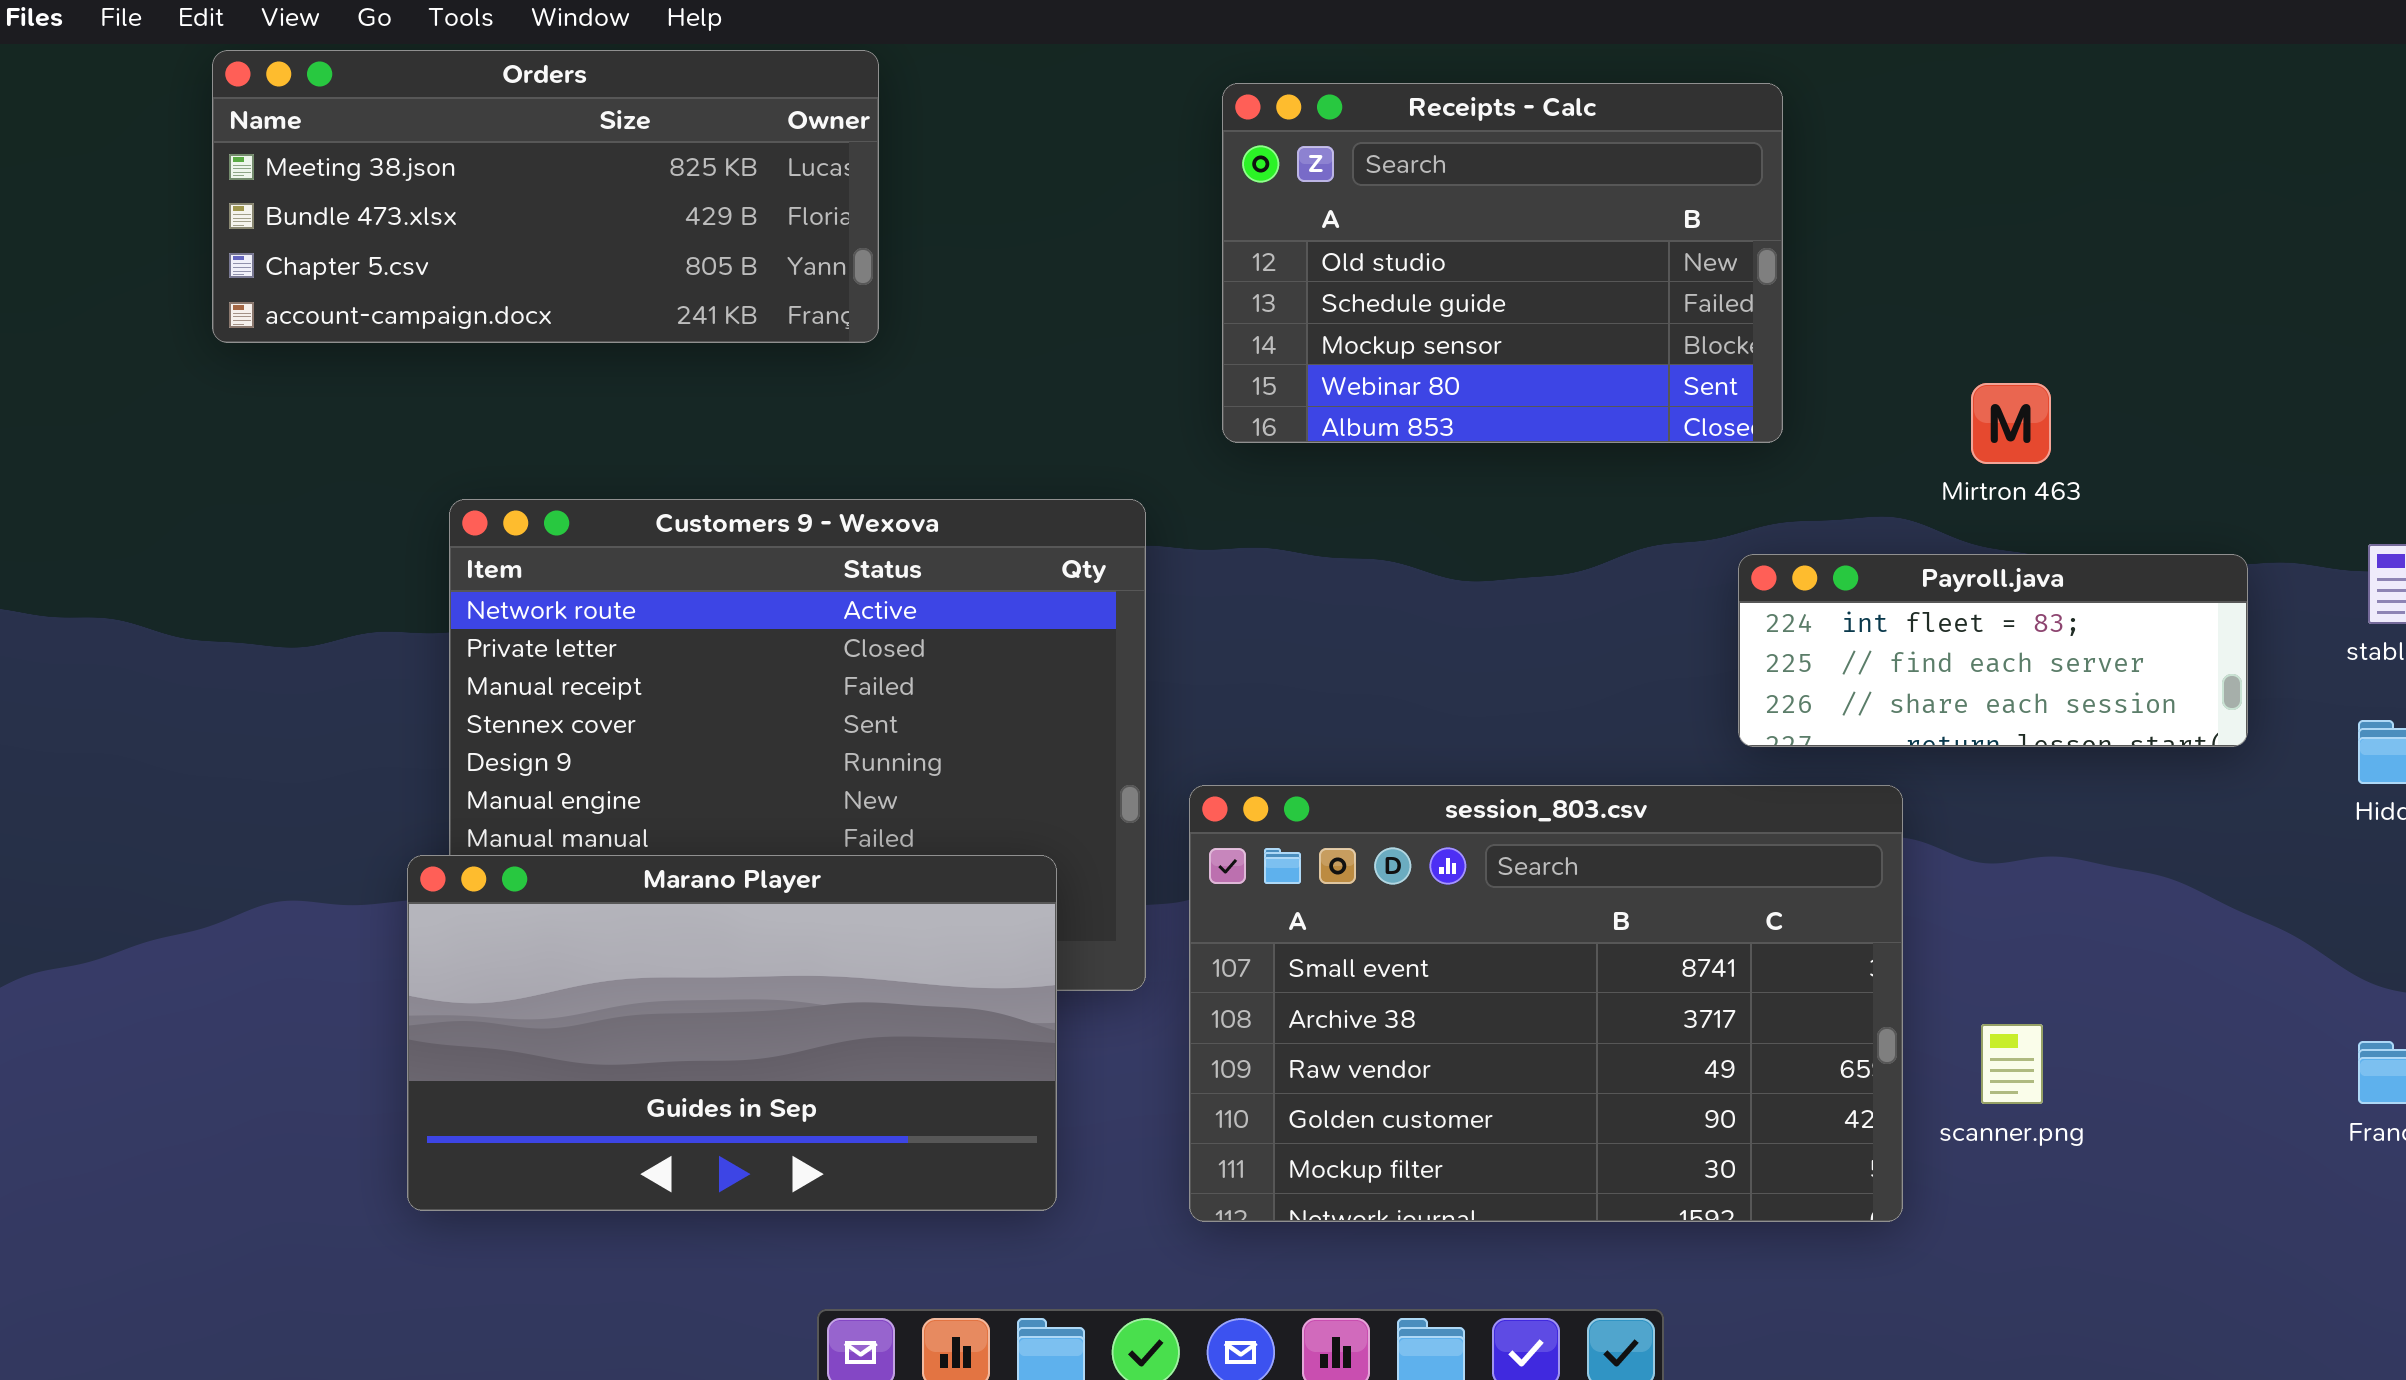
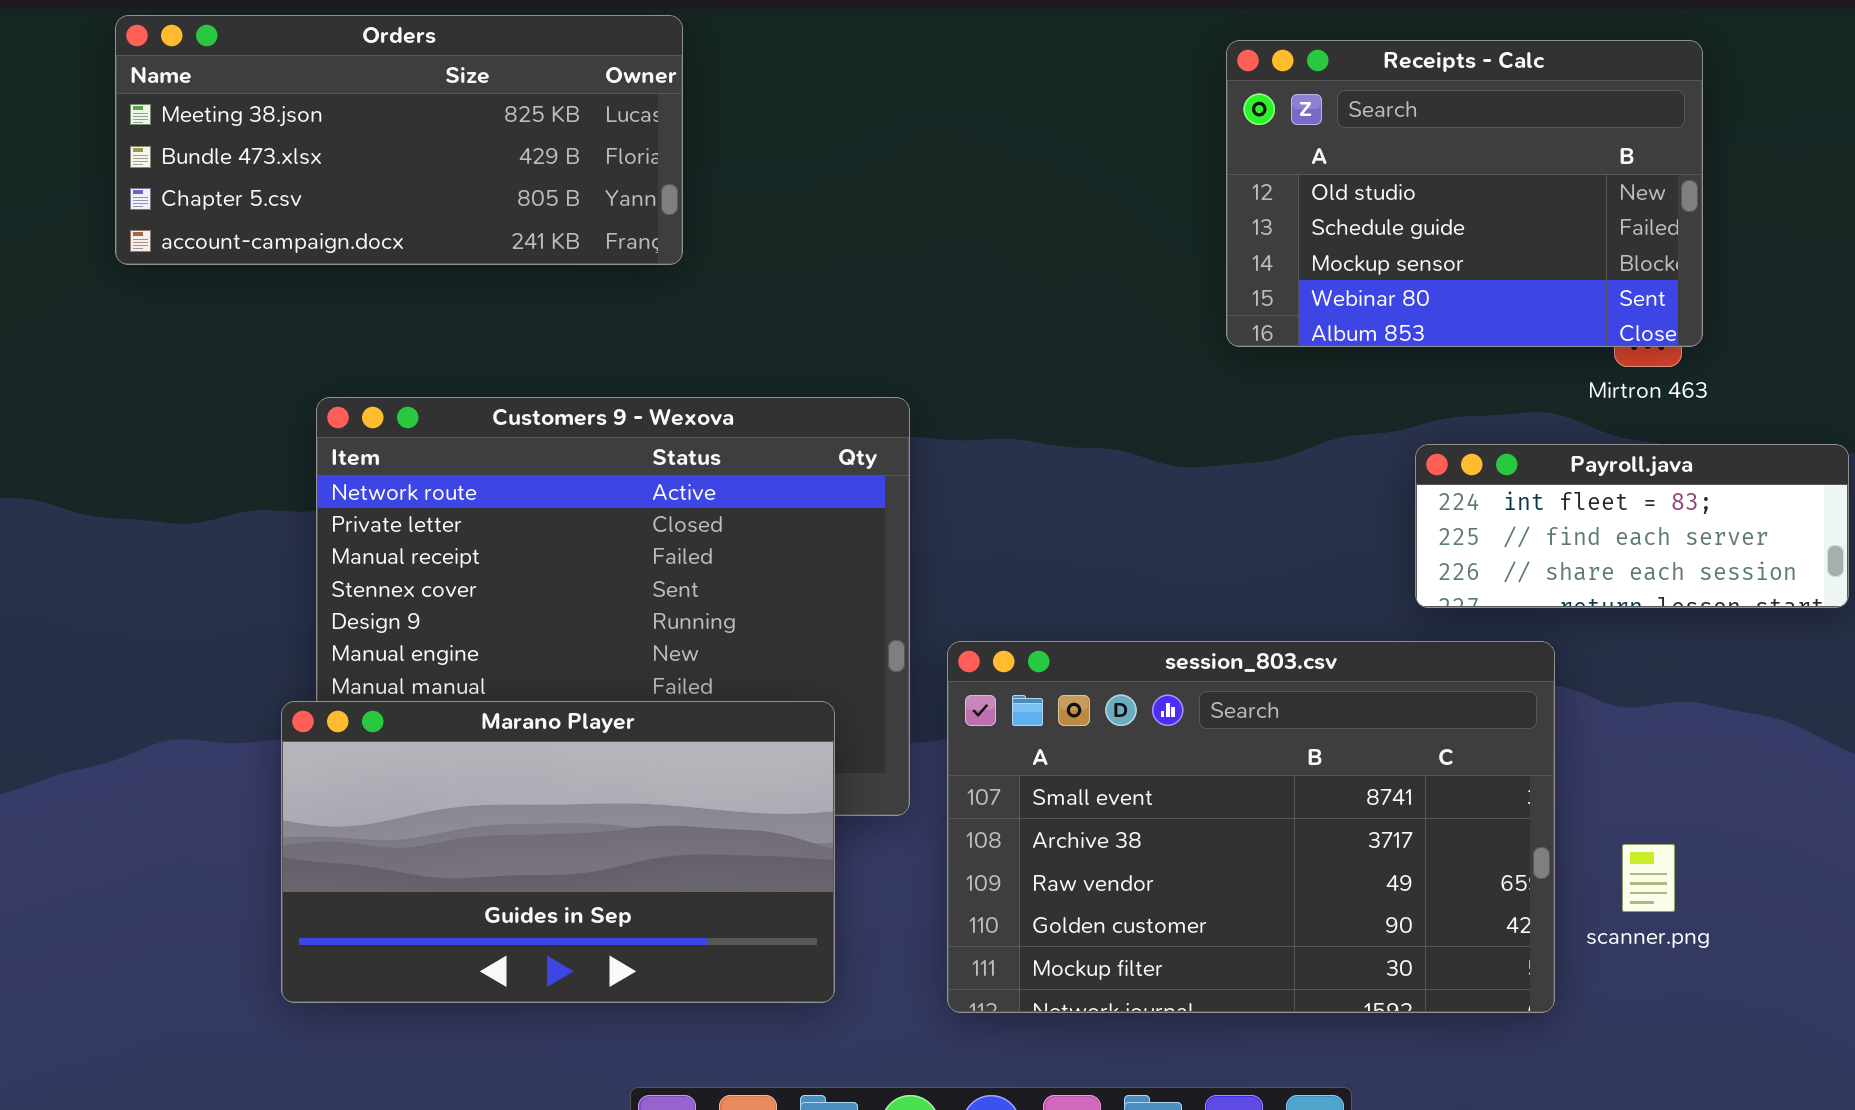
Receipts - Calc: [1222,83,1783,443] -> [1226,40,1703,347], moved

